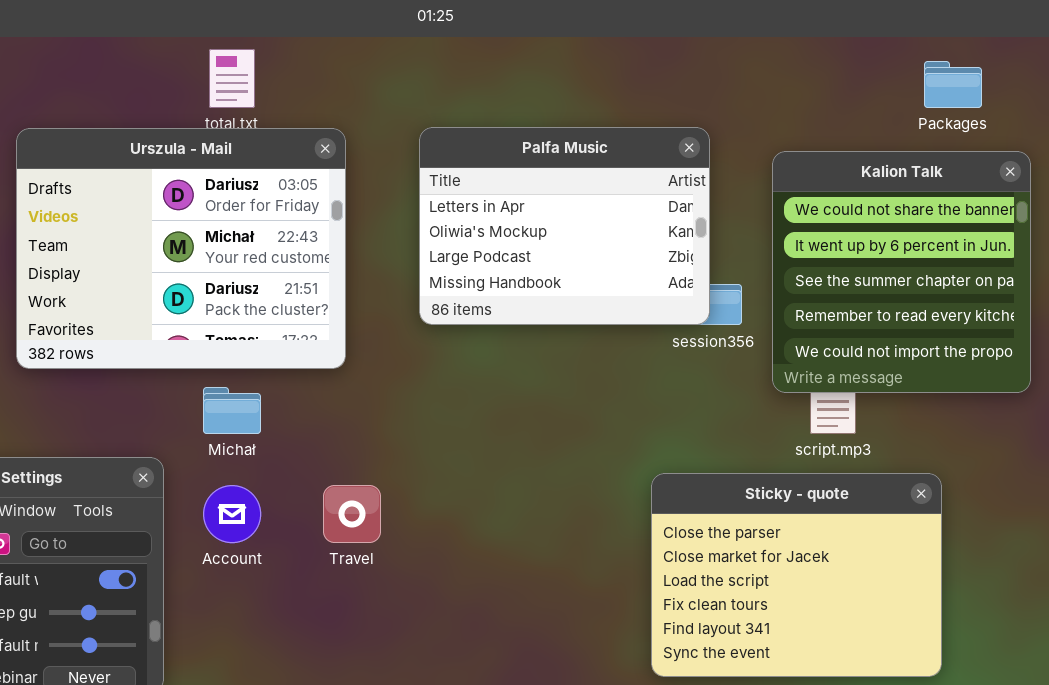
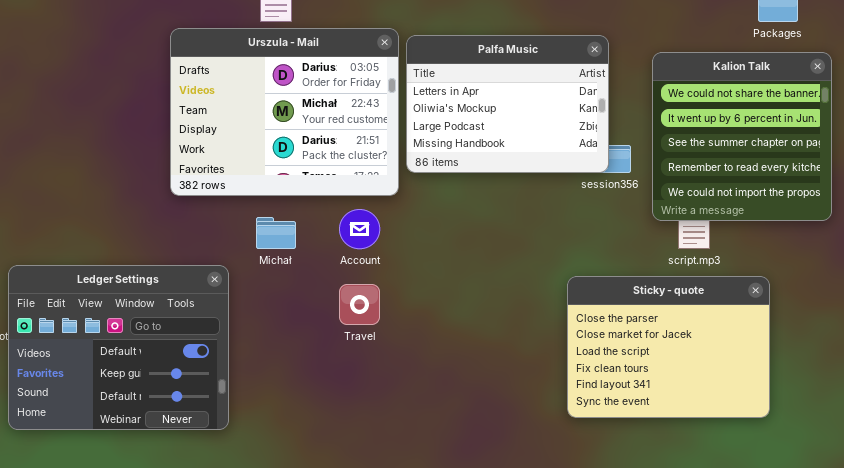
Urszula - Mail: [16,128,346,369] -> [170,28,399,196], moved
Account: [203,485,261,543] -> [339,209,380,249], moved

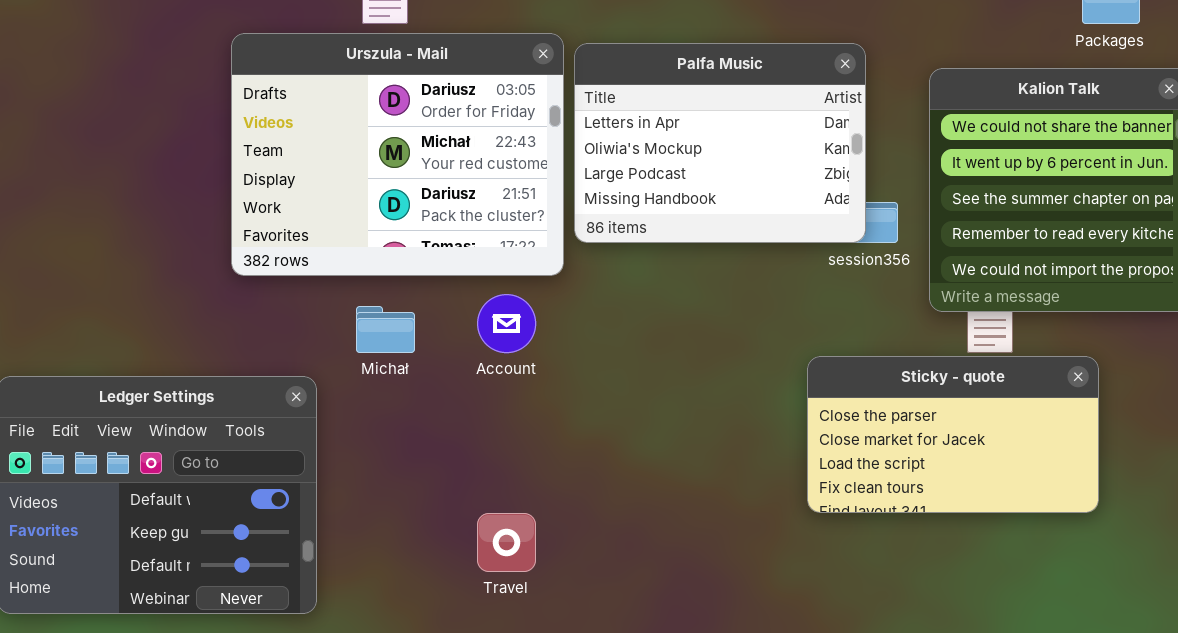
Sticky - quote: [567,276,770,418] -> [807,356,1099,513], moved, resized
Travel: [339,284,380,325] -> [477,513,536,572], moved

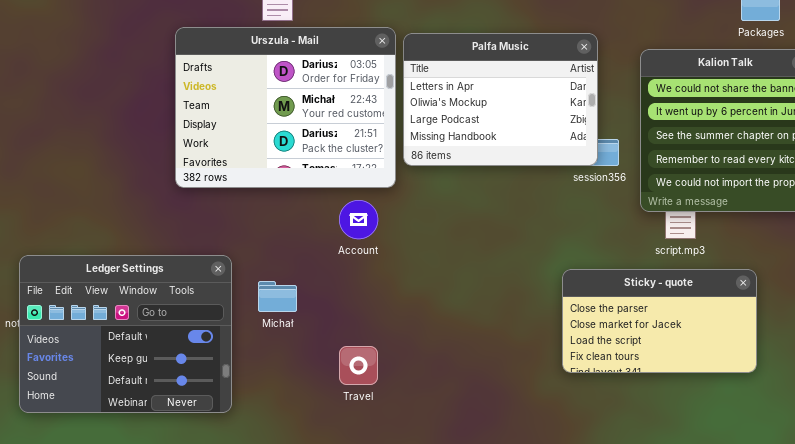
Michał: [356,306,415,353] -> [258,281,297,312], moved
Sticky - quote: [807,356,1099,513] -> [562,269,757,373], moved

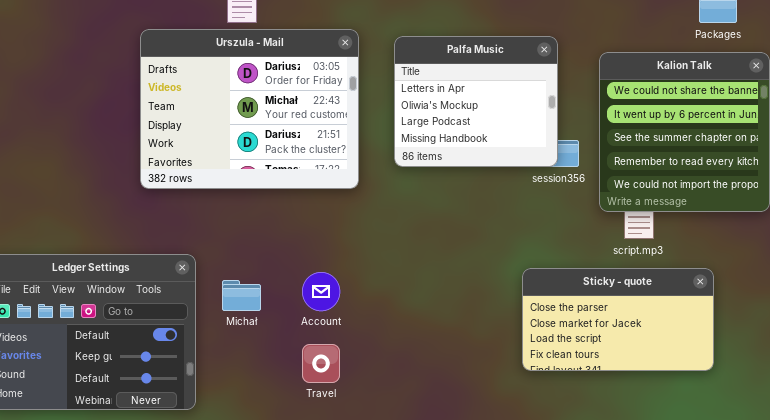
Palfa Music: [403,33,598,166] -> [394,36,558,167], resized
Account: [339,200,378,239] -> [302,272,340,311], moved

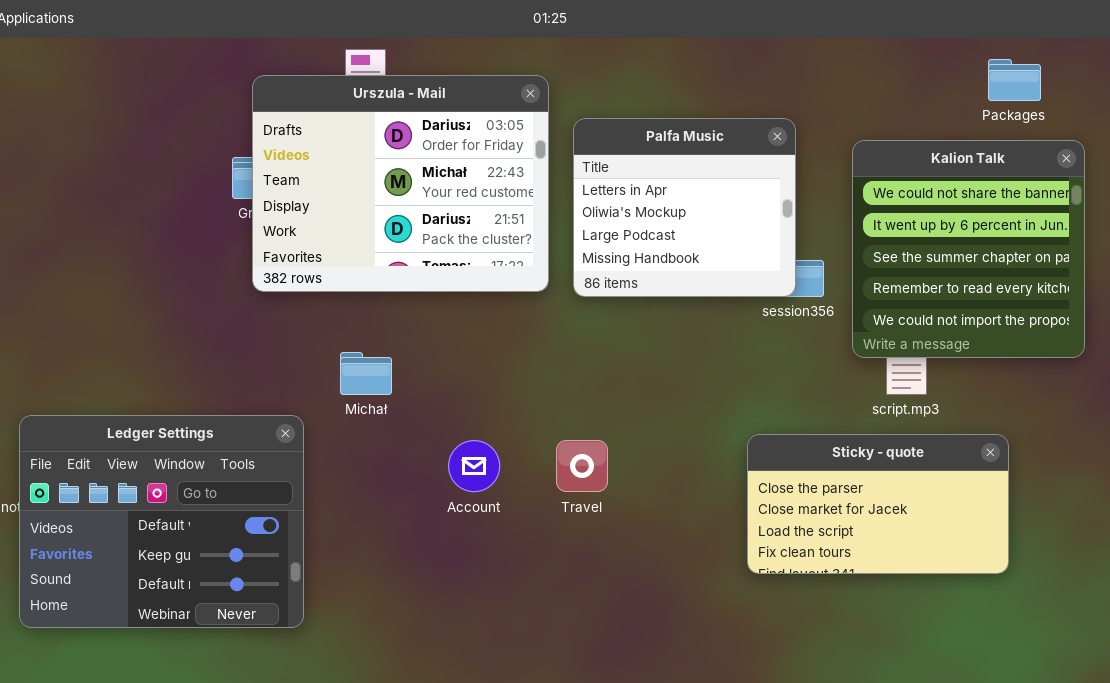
Urszula - Mail: [140,29,359,189] -> [252,75,549,292], moved
Michał: [222,280,261,311] -> [340,352,392,395], moved
Travel: [302,344,340,383] -> [556,440,608,492], moved

